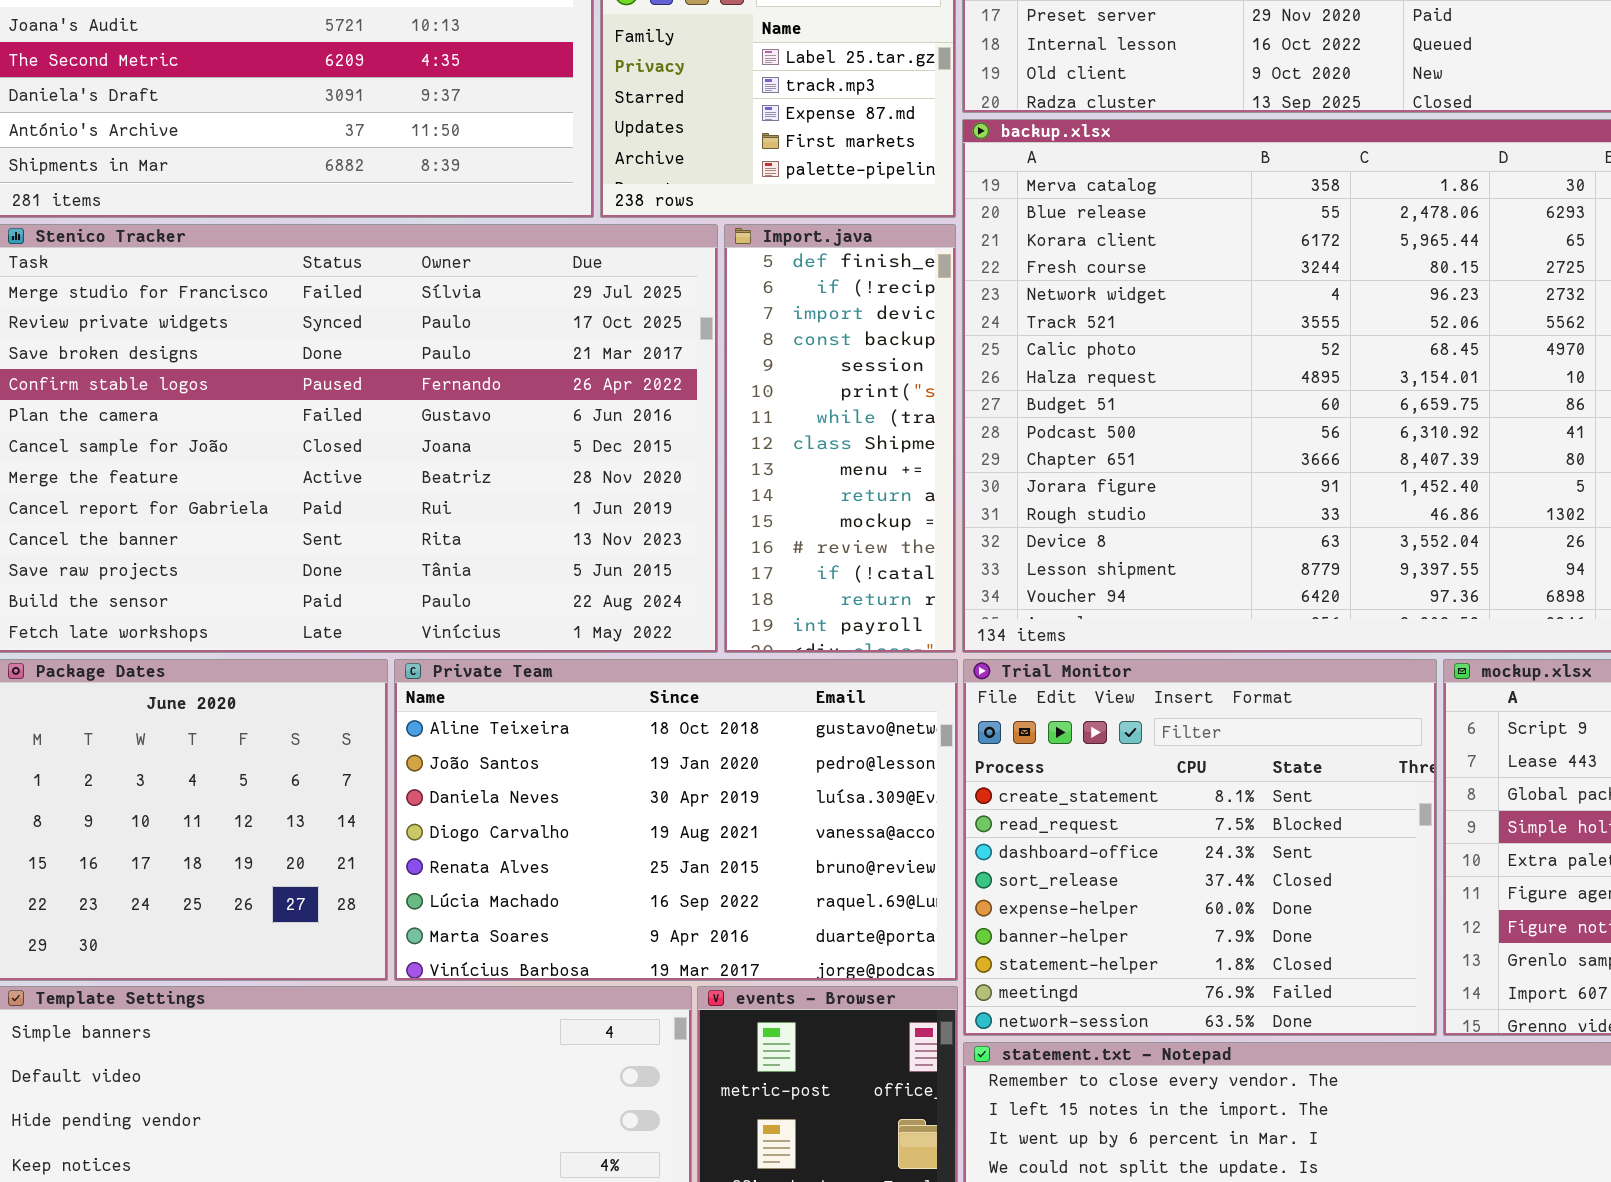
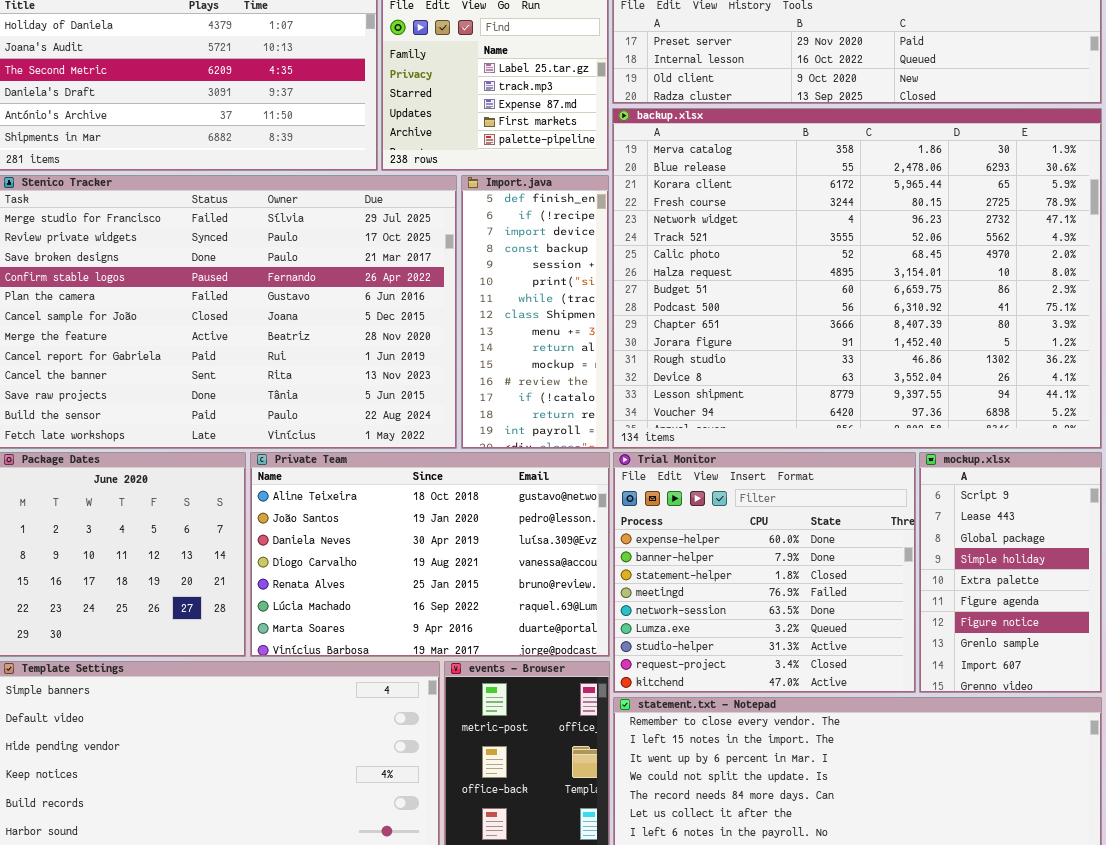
Trial Monitor: [963,659,1437,1036] -> [613,452,916,693], scrolled down 4 rows

